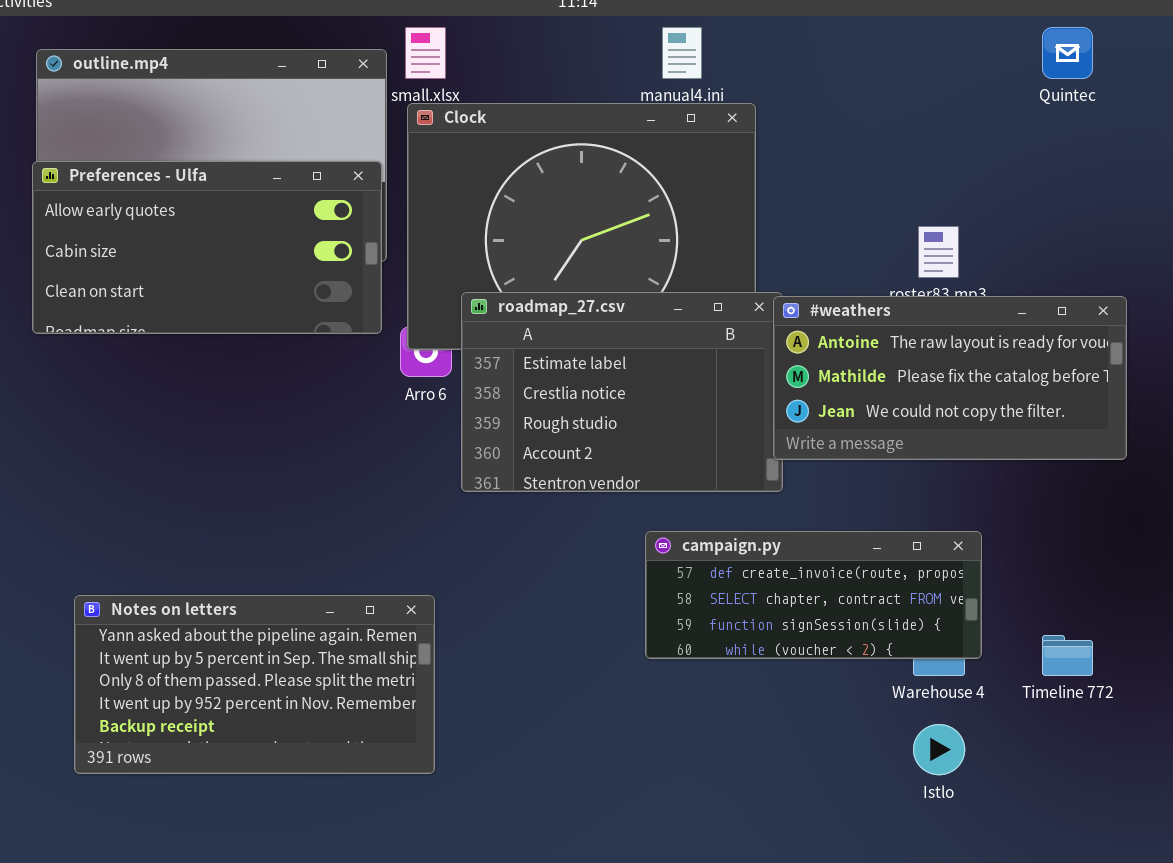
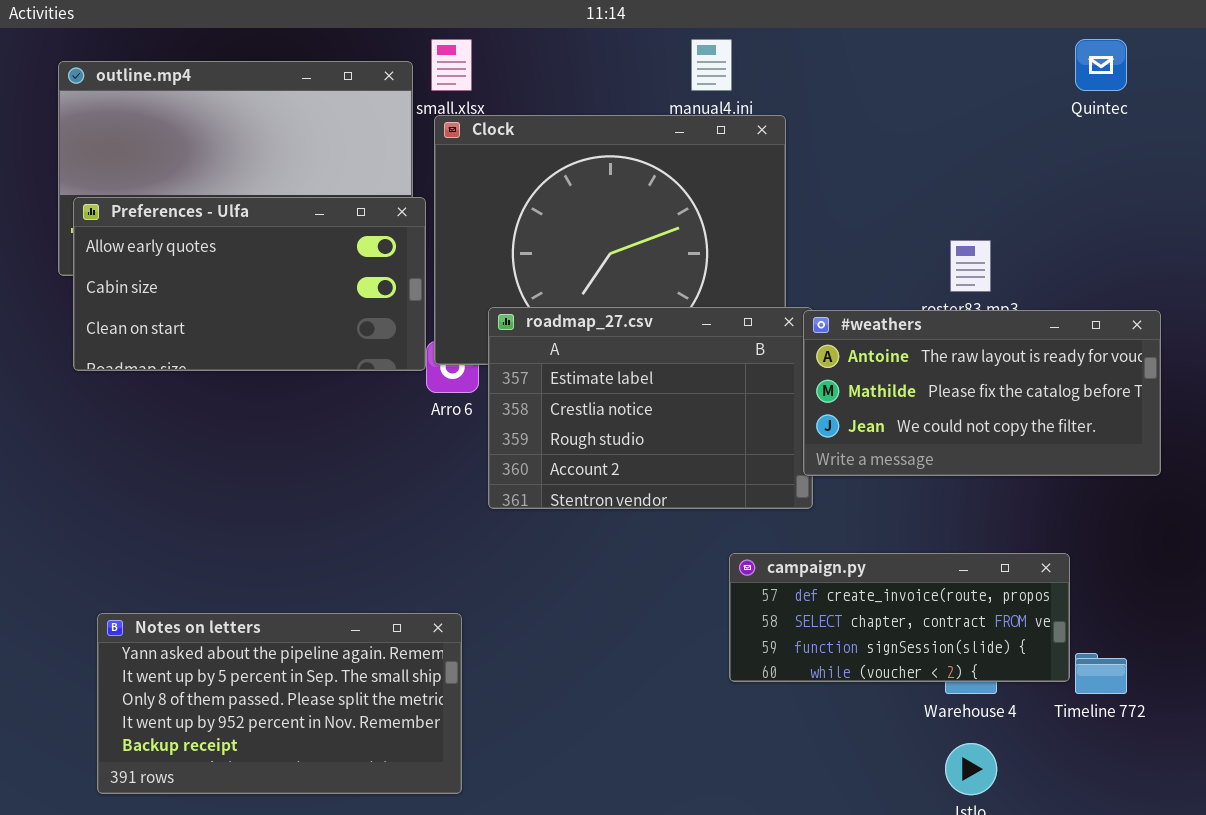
Preferences - Ulfa: [32,161,382,334] -> [73,197,426,371], moved
campaign.py: [645,531,982,659] -> [729,553,1070,682], moved

